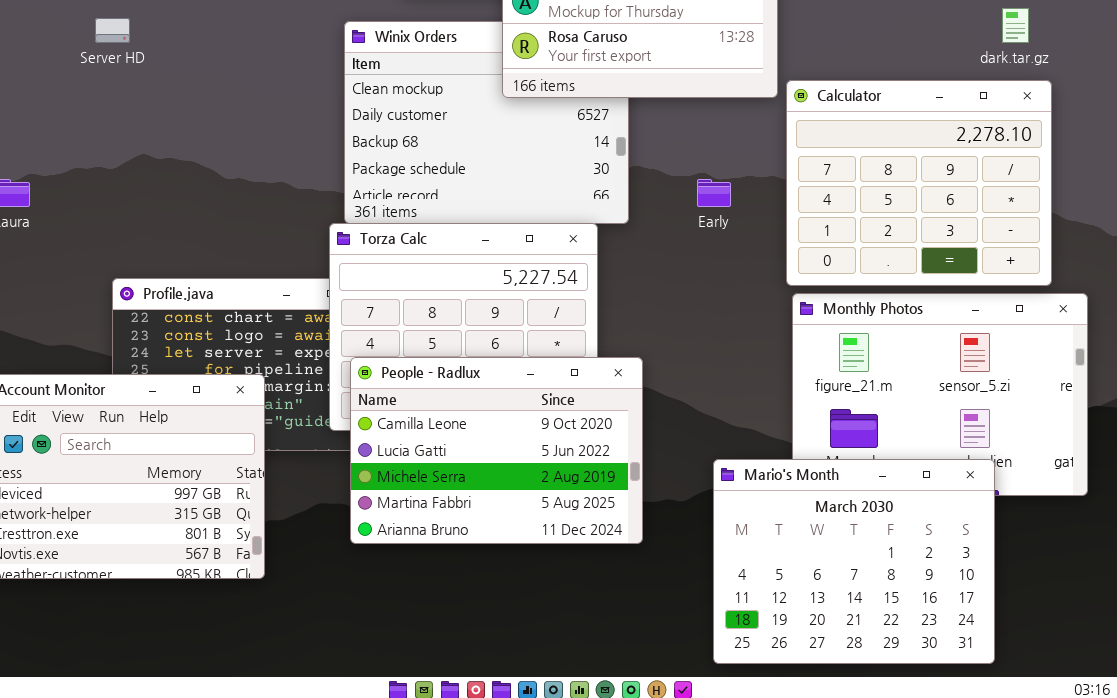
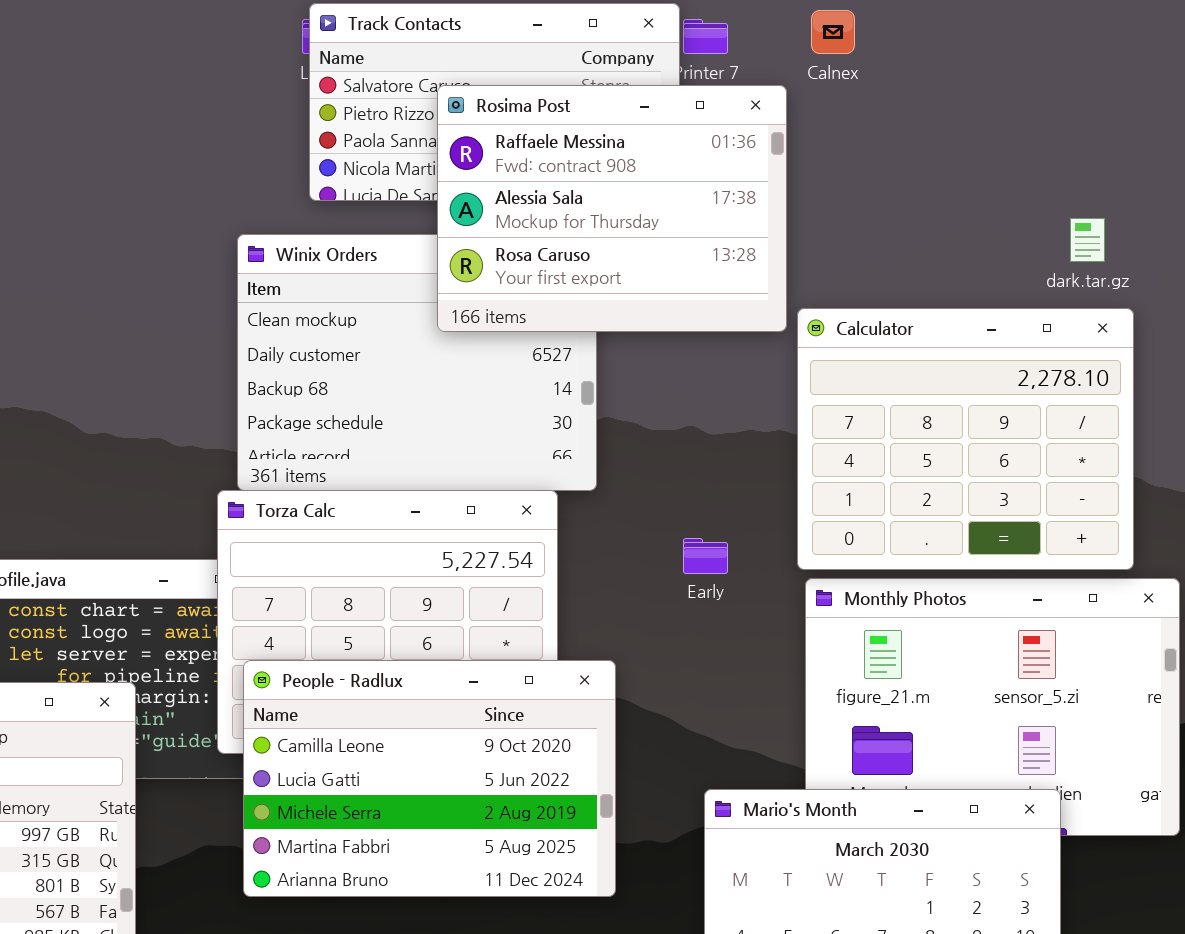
Early: [697,179,731,207] -> [683,538,728,574], moved

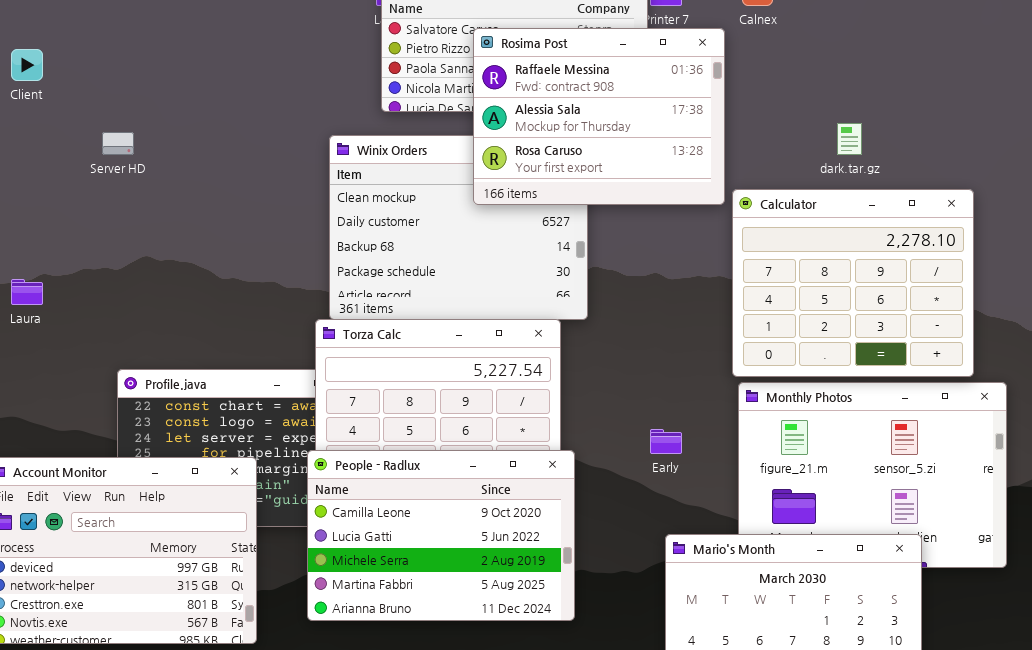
dark.tar.gz: [1070,218,1105,262] -> [837,123,862,155], moved
Early: [683,538,728,574] -> [650,429,682,454], moved
People - Radlux: [243,660,616,897] -> [307,450,575,621], moved

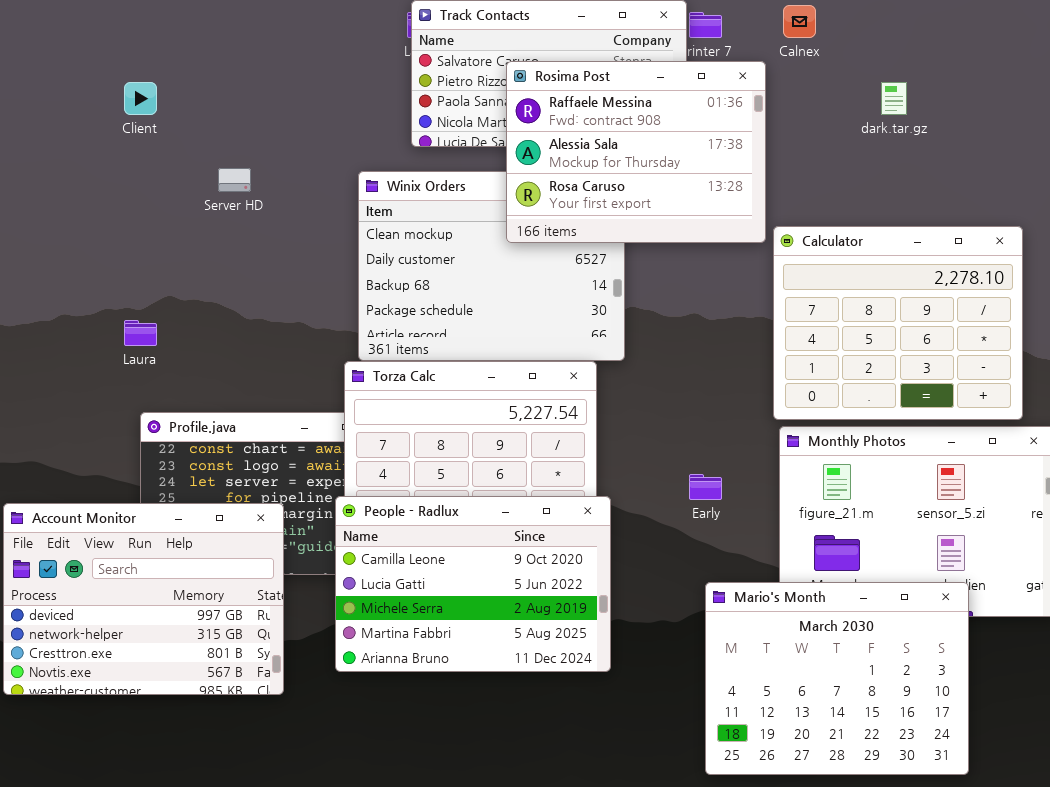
Client: [11,49,43,81] -> [124,82,157,115], moved
dark.tar.gz: [837,123,862,155] -> [881,82,907,115], moved
Server HD: [102,132,134,155] -> [218,168,251,192], moved
Laura: [11,279,43,305] -> [124,320,157,346], moved

